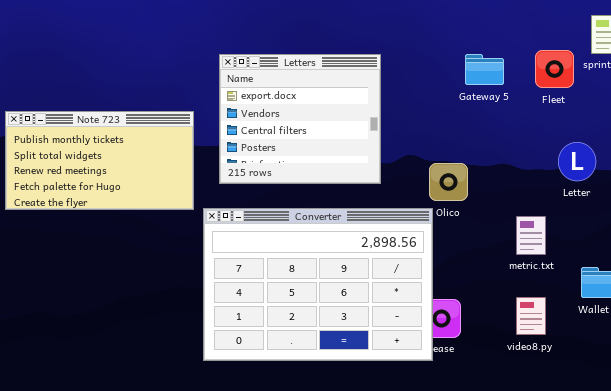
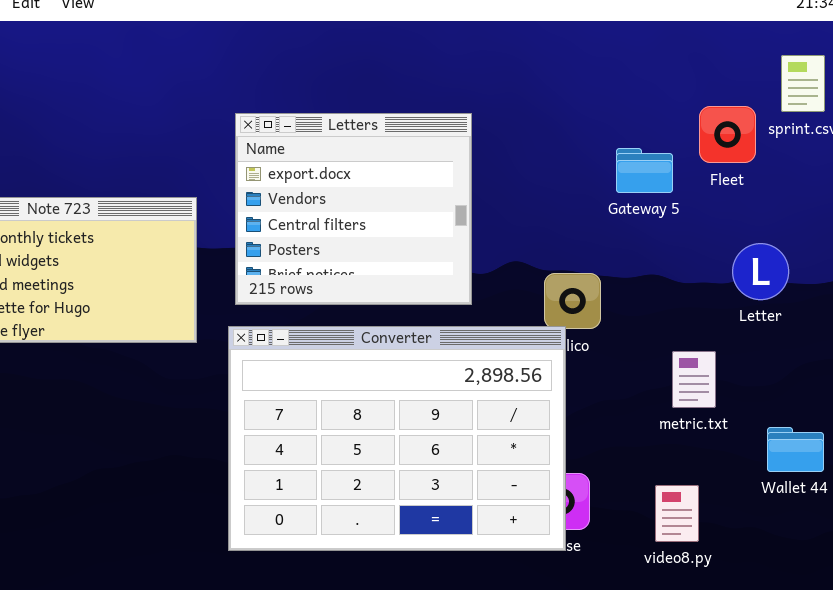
Gateway 5: [465,54,504,85] -> [616,148,673,193], moved
Converter: [203,208,433,361] -> [228,326,566,551], moved
video8.py: [516,297,546,335] -> [655,485,699,542], moved

